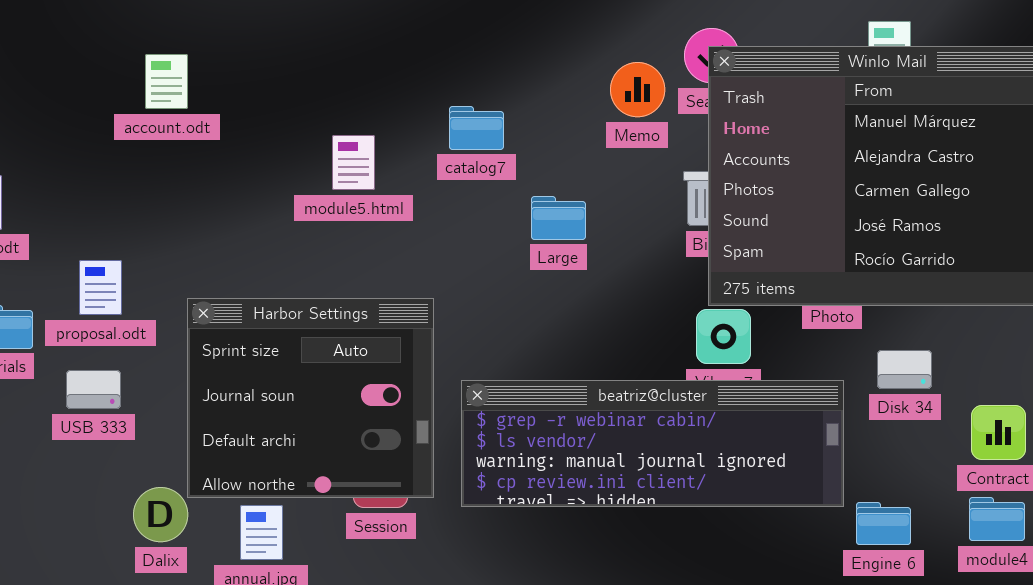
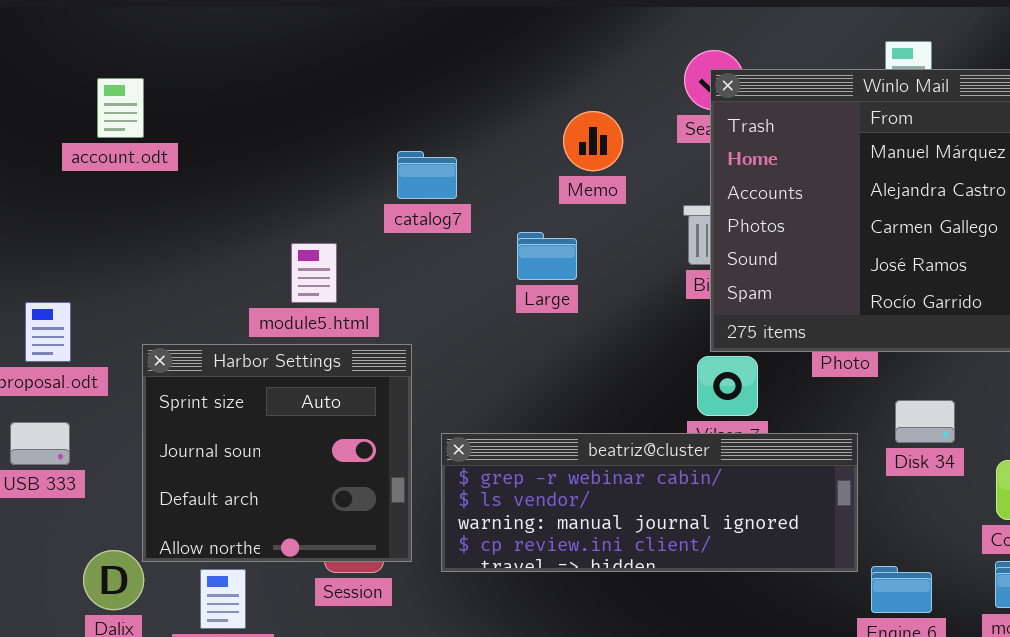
Memo: [610,62,665,117] -> [563,111,623,171], moved
catalog7: [449,106,504,150] -> [397,151,457,199], moved
module5.html: [332,135,375,190] -> [291,243,337,303], moved

